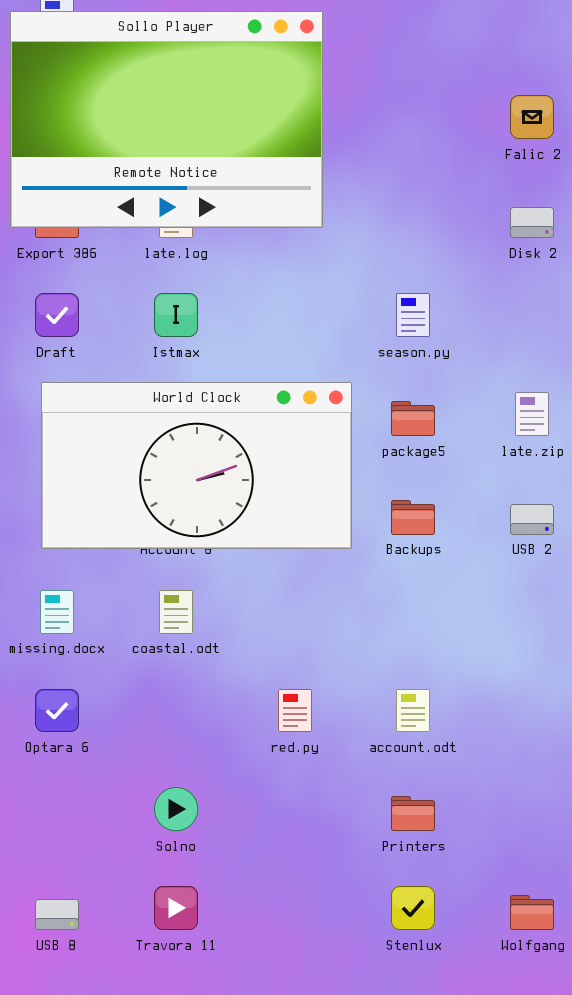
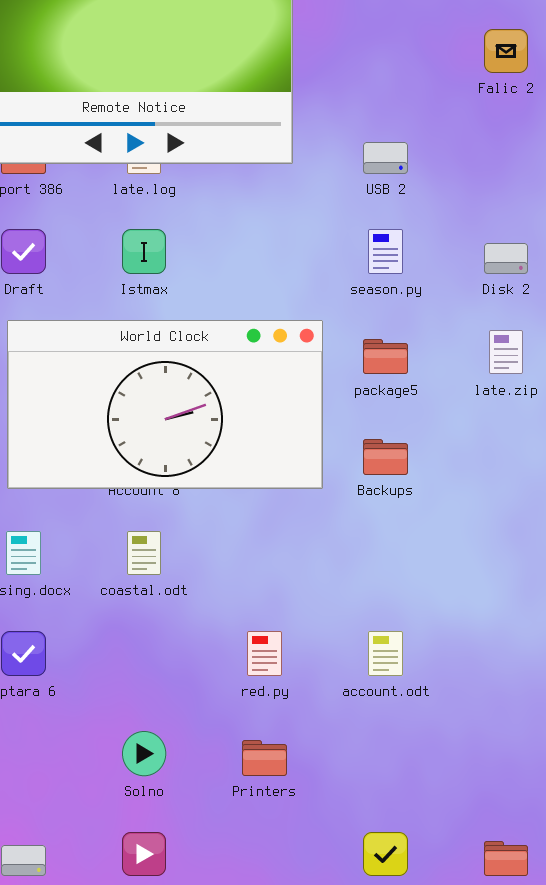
Disk 2: [510,207,554,238] -> [484,243,528,274], moved
USB 2: [510,504,554,535] -> [363,142,408,174], moved
Printers: [391,796,435,831] -> [242,740,287,776], moved

